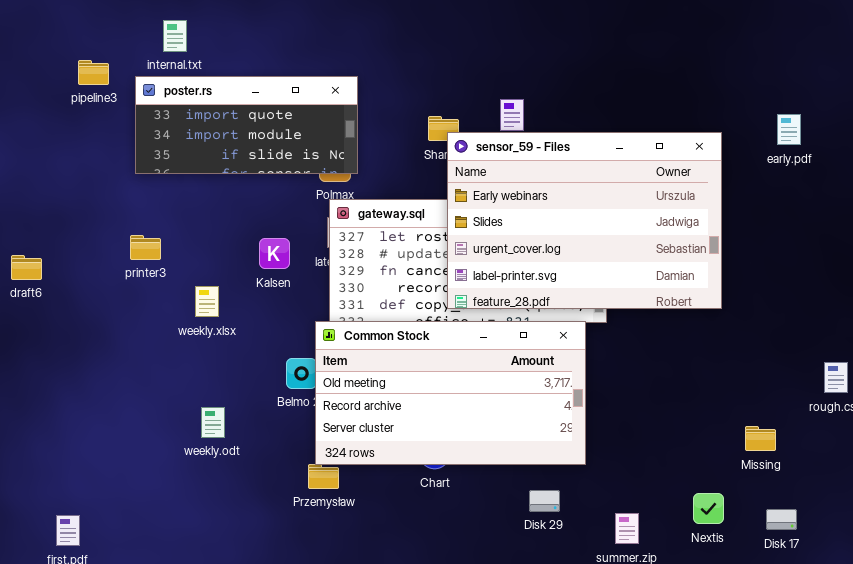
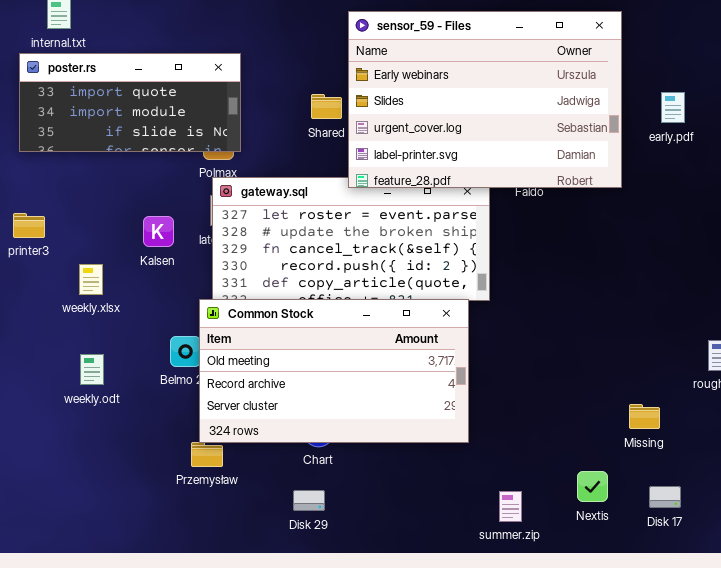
sensor_59 - Files: [447,132,722,309] -> [348,11,622,188], moved
weekly.odt: [201,407,225,438] -> [80,354,104,385], moved
Disk 29: [529,490,560,512] -> [293,490,325,511], moved

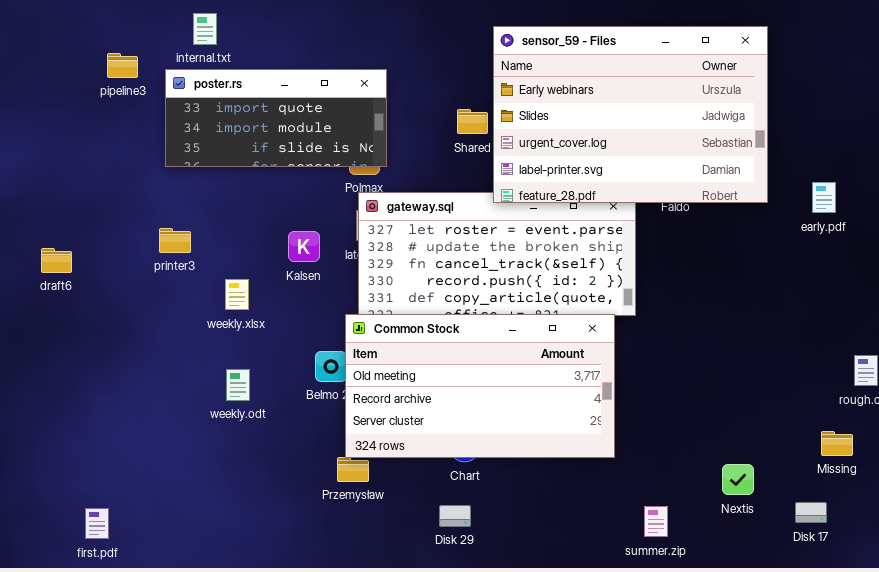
early.pdf: [661,92,685,123] -> [812,182,836,213], moved
Missing: [629,404,660,429] -> [821,431,853,456], moved
Nextis: [577,471,608,502] -> [722,464,754,495], moved

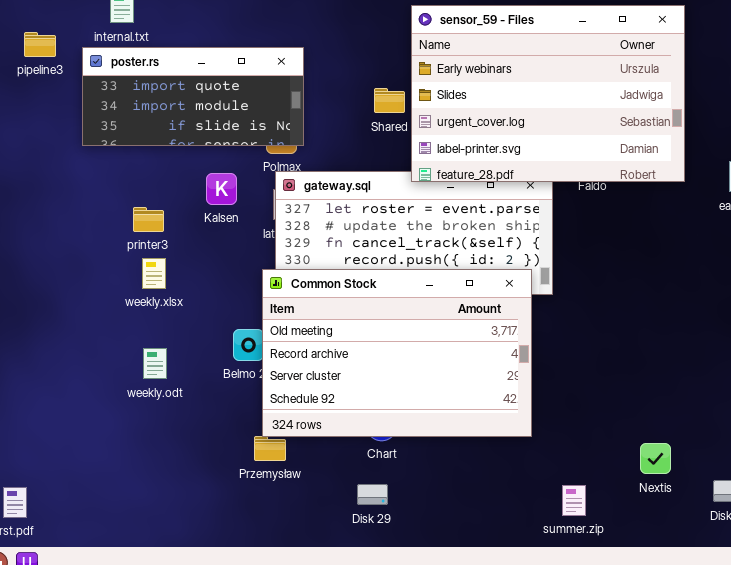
printer3: [159,228,191,253] -> [133,207,164,232], moved
Kalsen: [288,231,320,262] -> [206,173,237,205], moved
Common Stock: [345,314,615,458] -> [262,269,532,437], resized

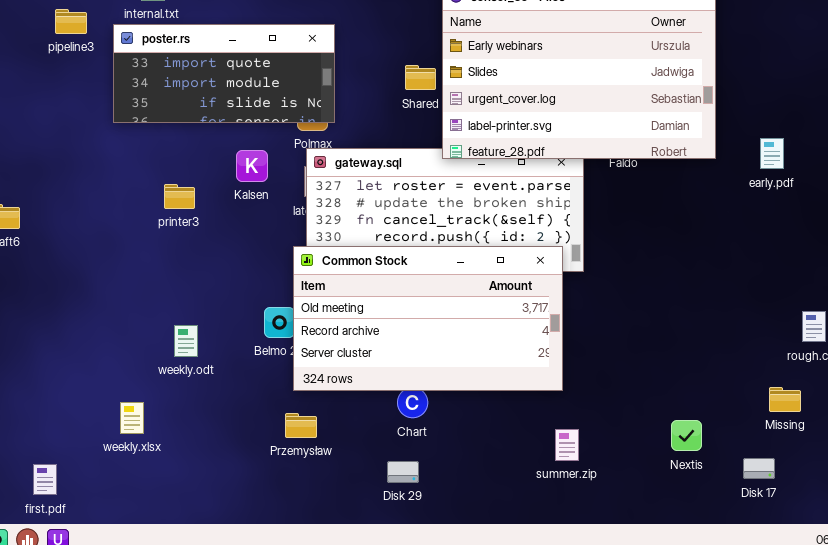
weekly.xlsx: [142,258,166,289] -> [120,402,144,434], moved
Common Stock: [262,269,532,437] -> [293,246,563,391], resized
summer.zip: [562,485,586,516] -> [555,429,579,461], moved

